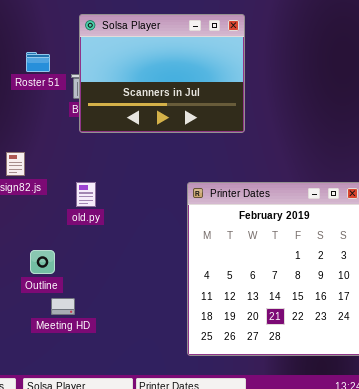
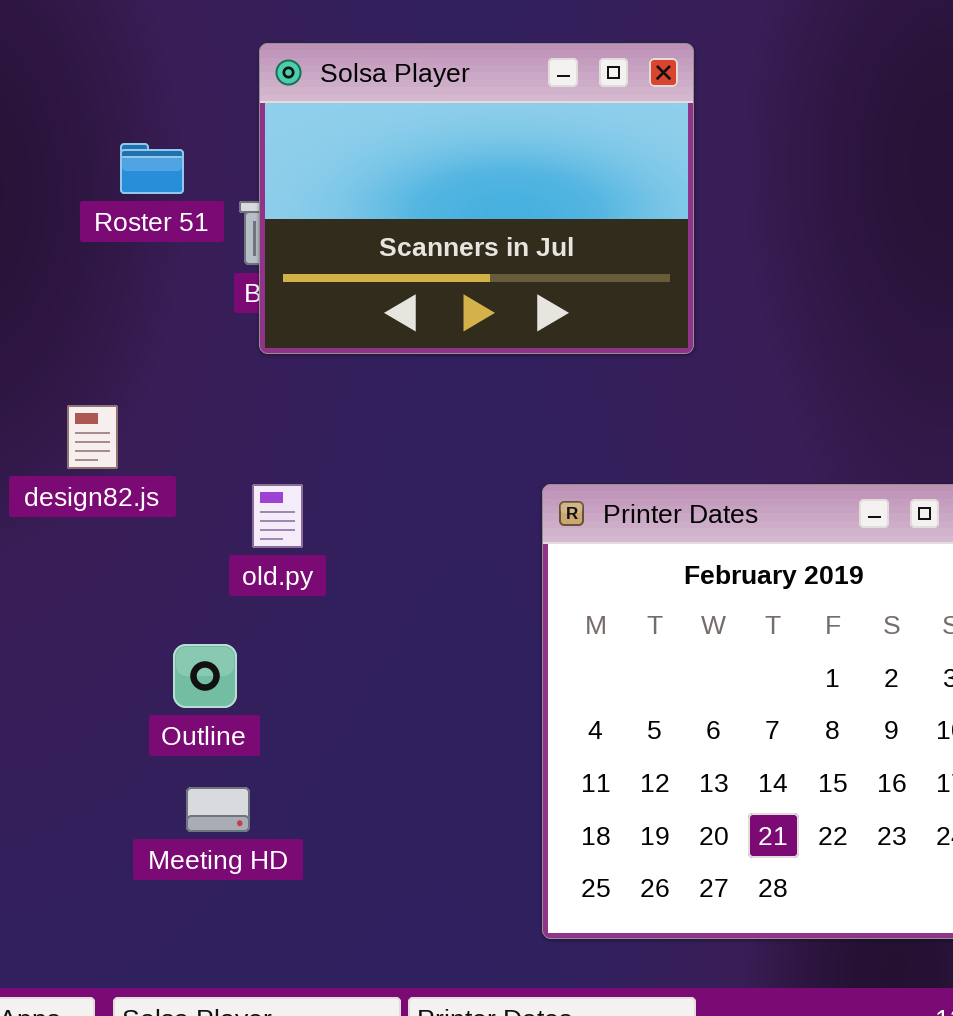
Outline: [30,250,55,274] -> [173,644,237,708], moved

